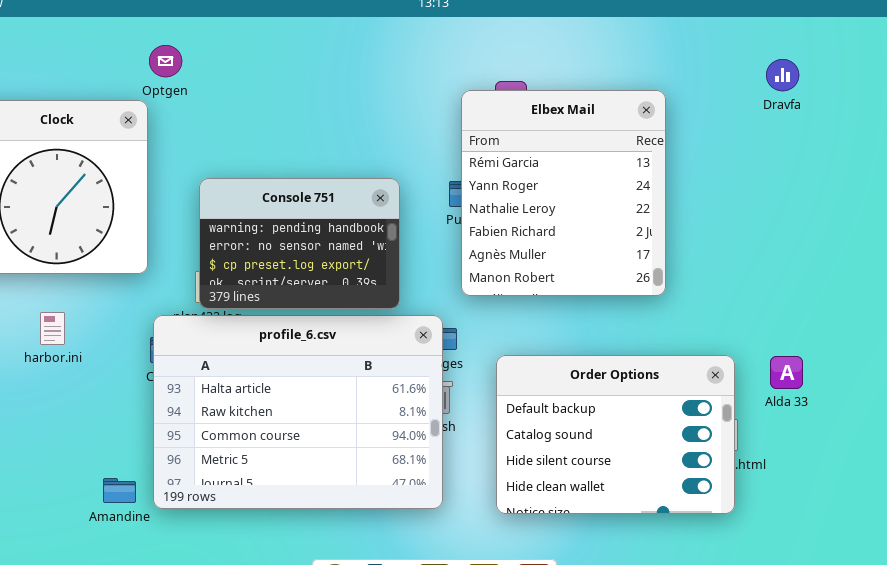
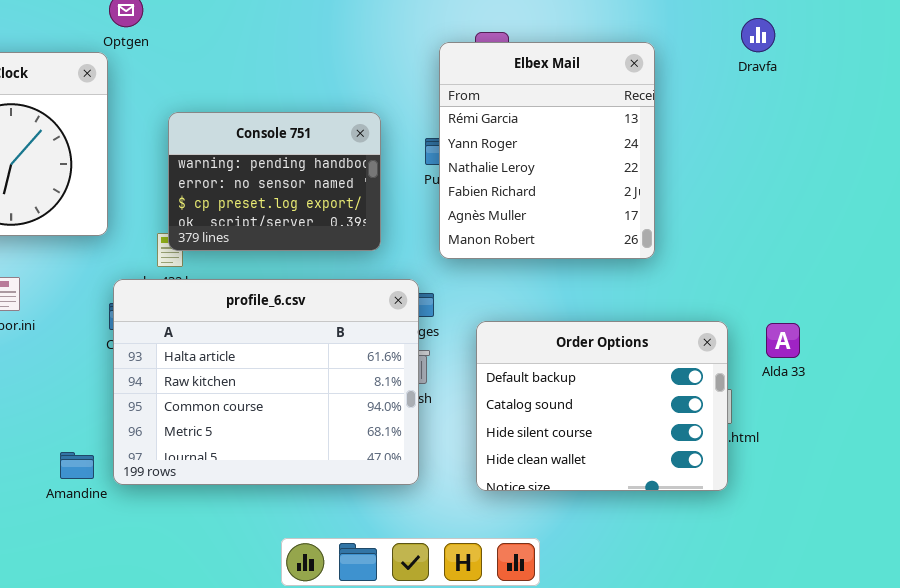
Dravfa: [766,59,799,91] -> [741,18,775,52], moved
Console 751: [199,178,400,309] -> [168,112,381,251], moved

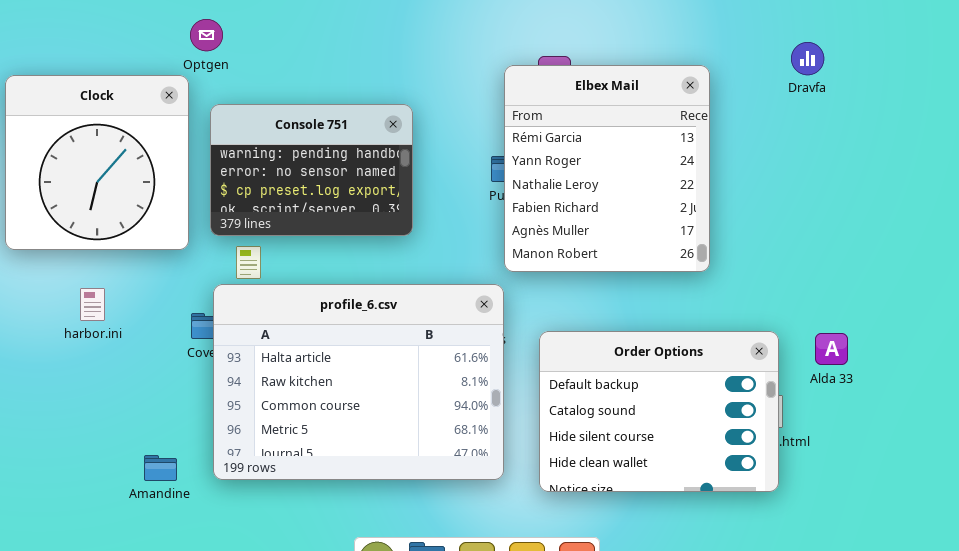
Console 751: [168,112,381,251] -> [210,104,413,236], moved
profile_6.csv: [113,279,419,485] -> [213,284,504,480], moved

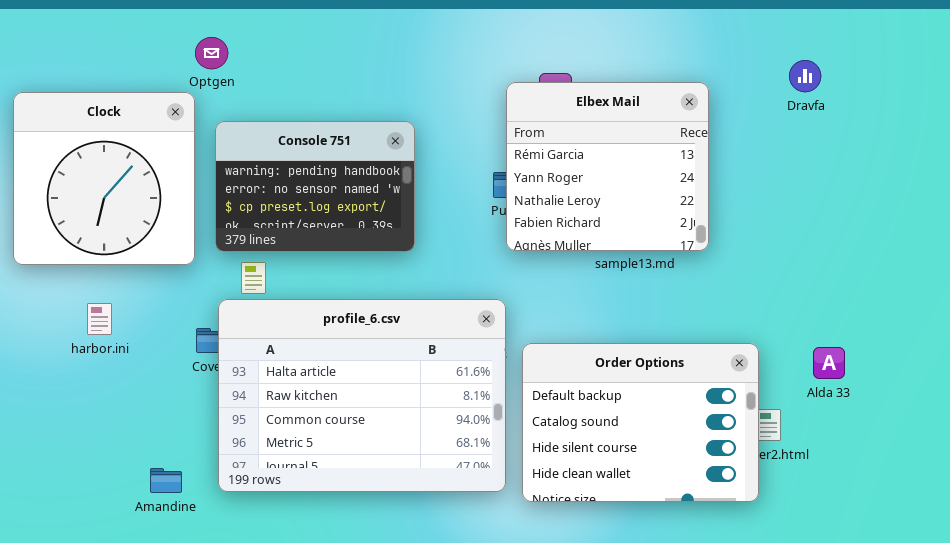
Elbex Mail: [504,65,710,272] -> [506,82,709,251], resized
Order Options: [539,331,779,492] -> [522,343,759,502], moved

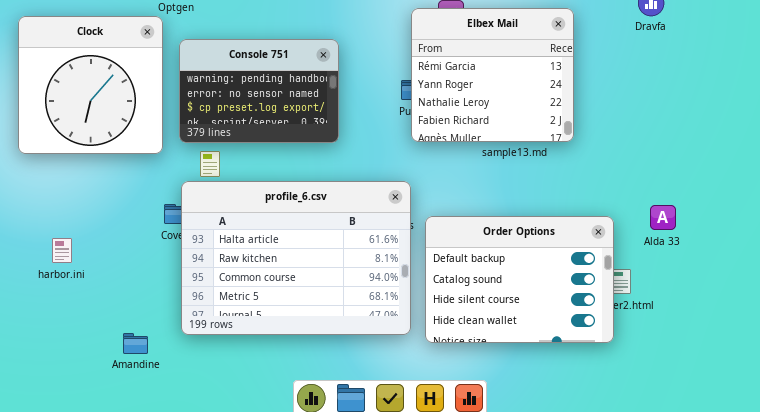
harbor.ini: [87,303,112,335] -> [52,238,72,263], moved
Alda 33: [813,347,845,379] -> [650,205,676,230], moved
Amandine: [150,468,182,493] -> [123,333,148,354], moved

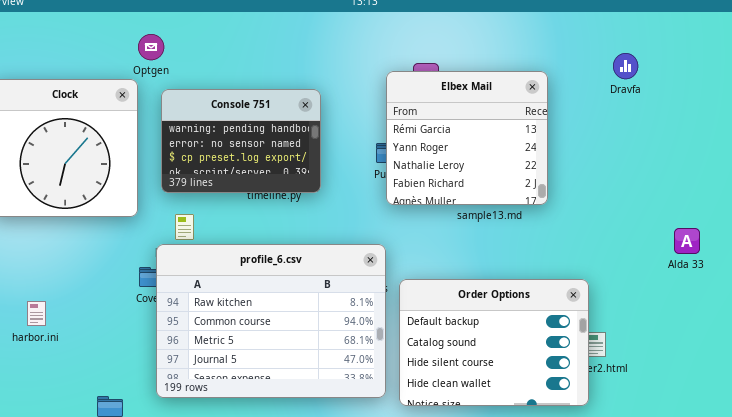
Console 751: [179,39,339,143] -> [161,89,321,193], moved
profile_6.csv: [181,181,411,335] -> [156,244,386,398], scrolled down 1 row
Alda 33: [650,205,676,230] -> [674,228,700,254], moved

